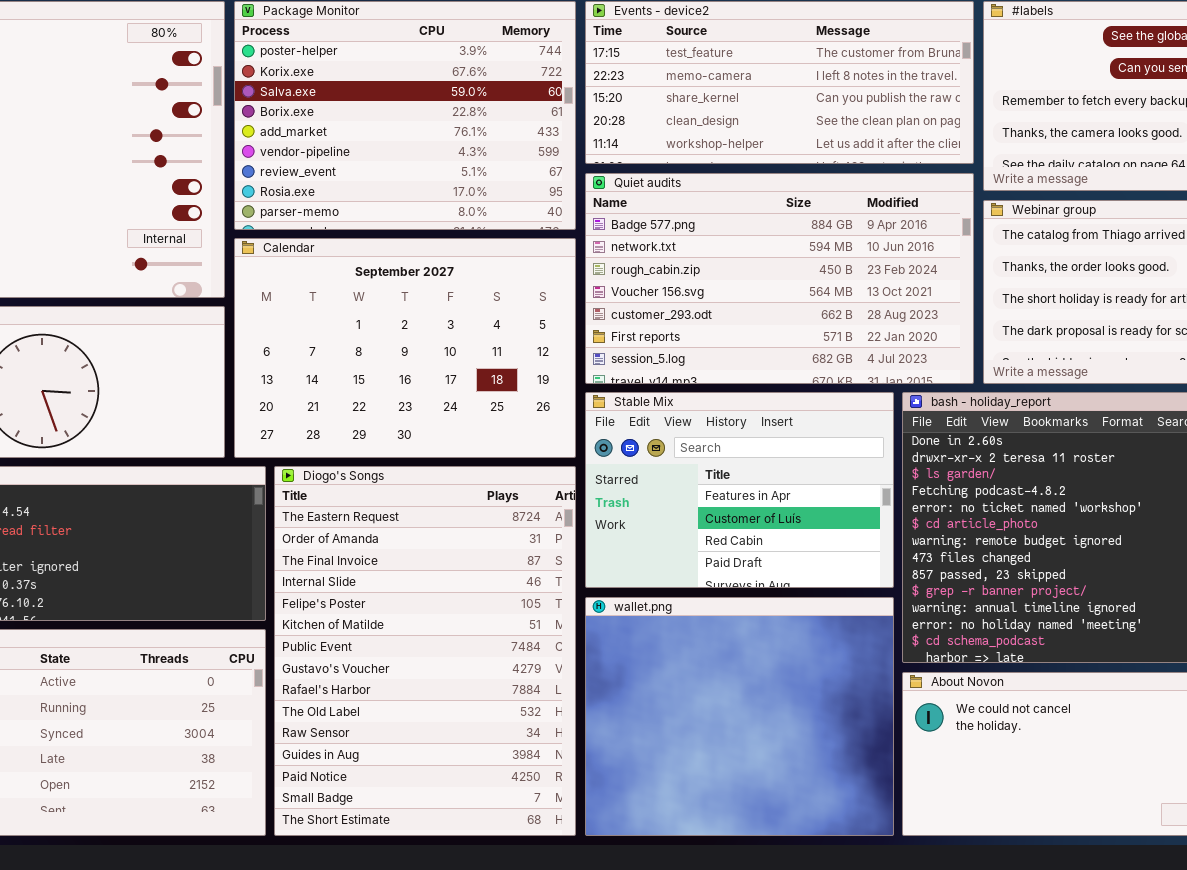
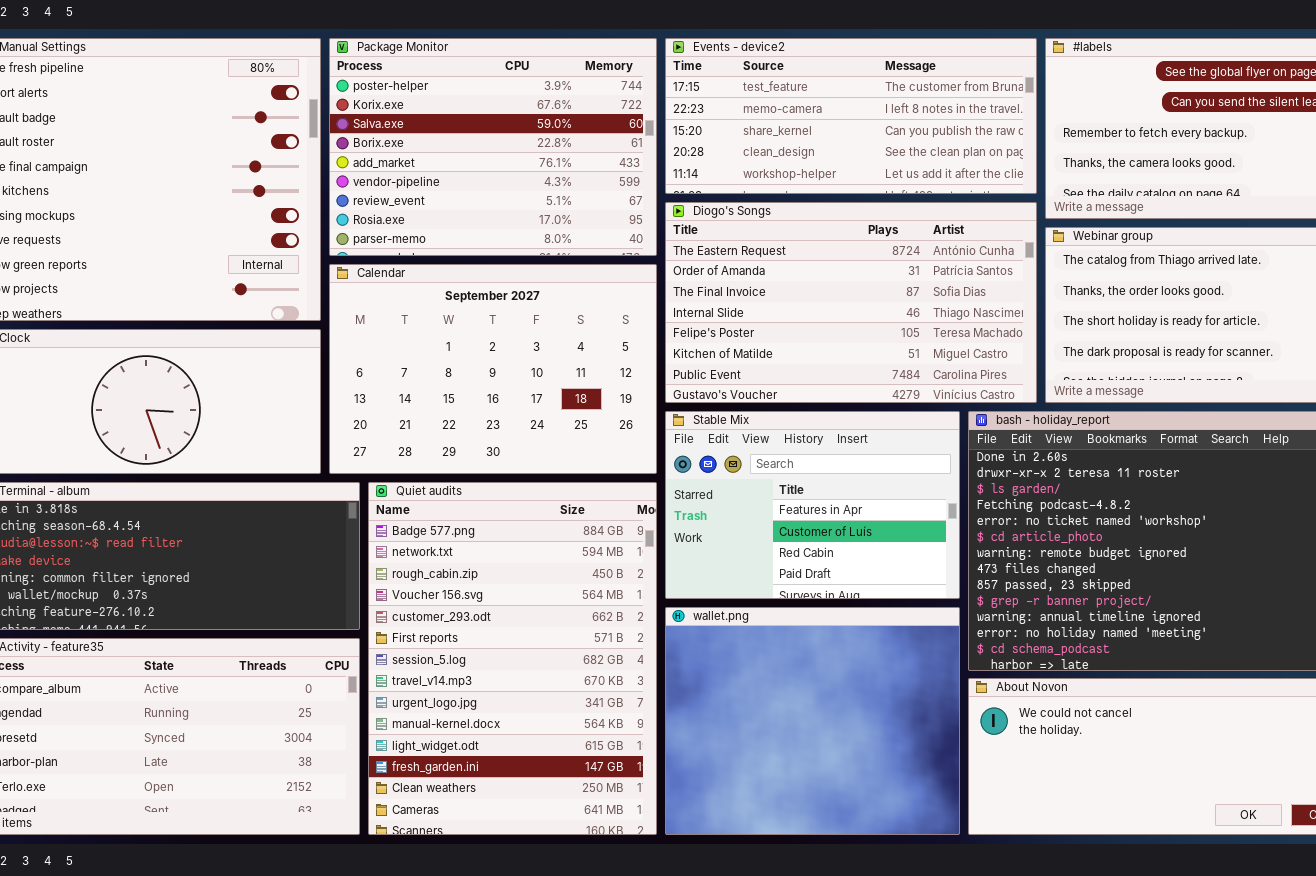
Quiet audits: [585,173,974,384] -> [368,482,657,835], moved, resized
Diogo's Songs: [274,466,576,836] -> [665,202,1037,403], moved, resized

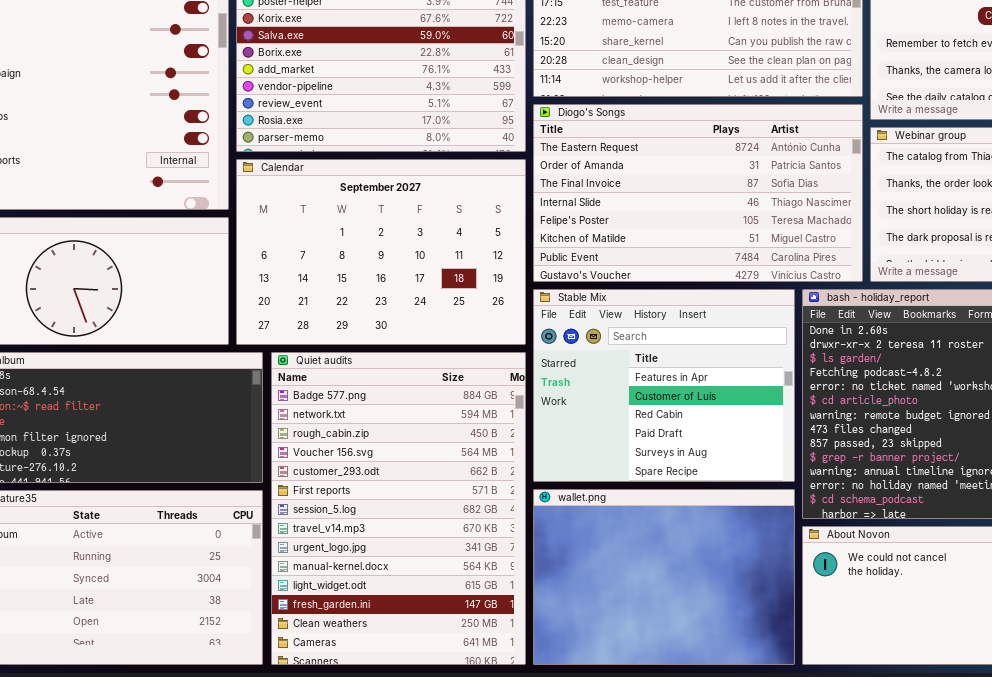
Stable Mix: [665,411,960,599] -> [533,289,795,482], resized
wallet.png: [665,607,960,835] -> [533,489,795,665], resized

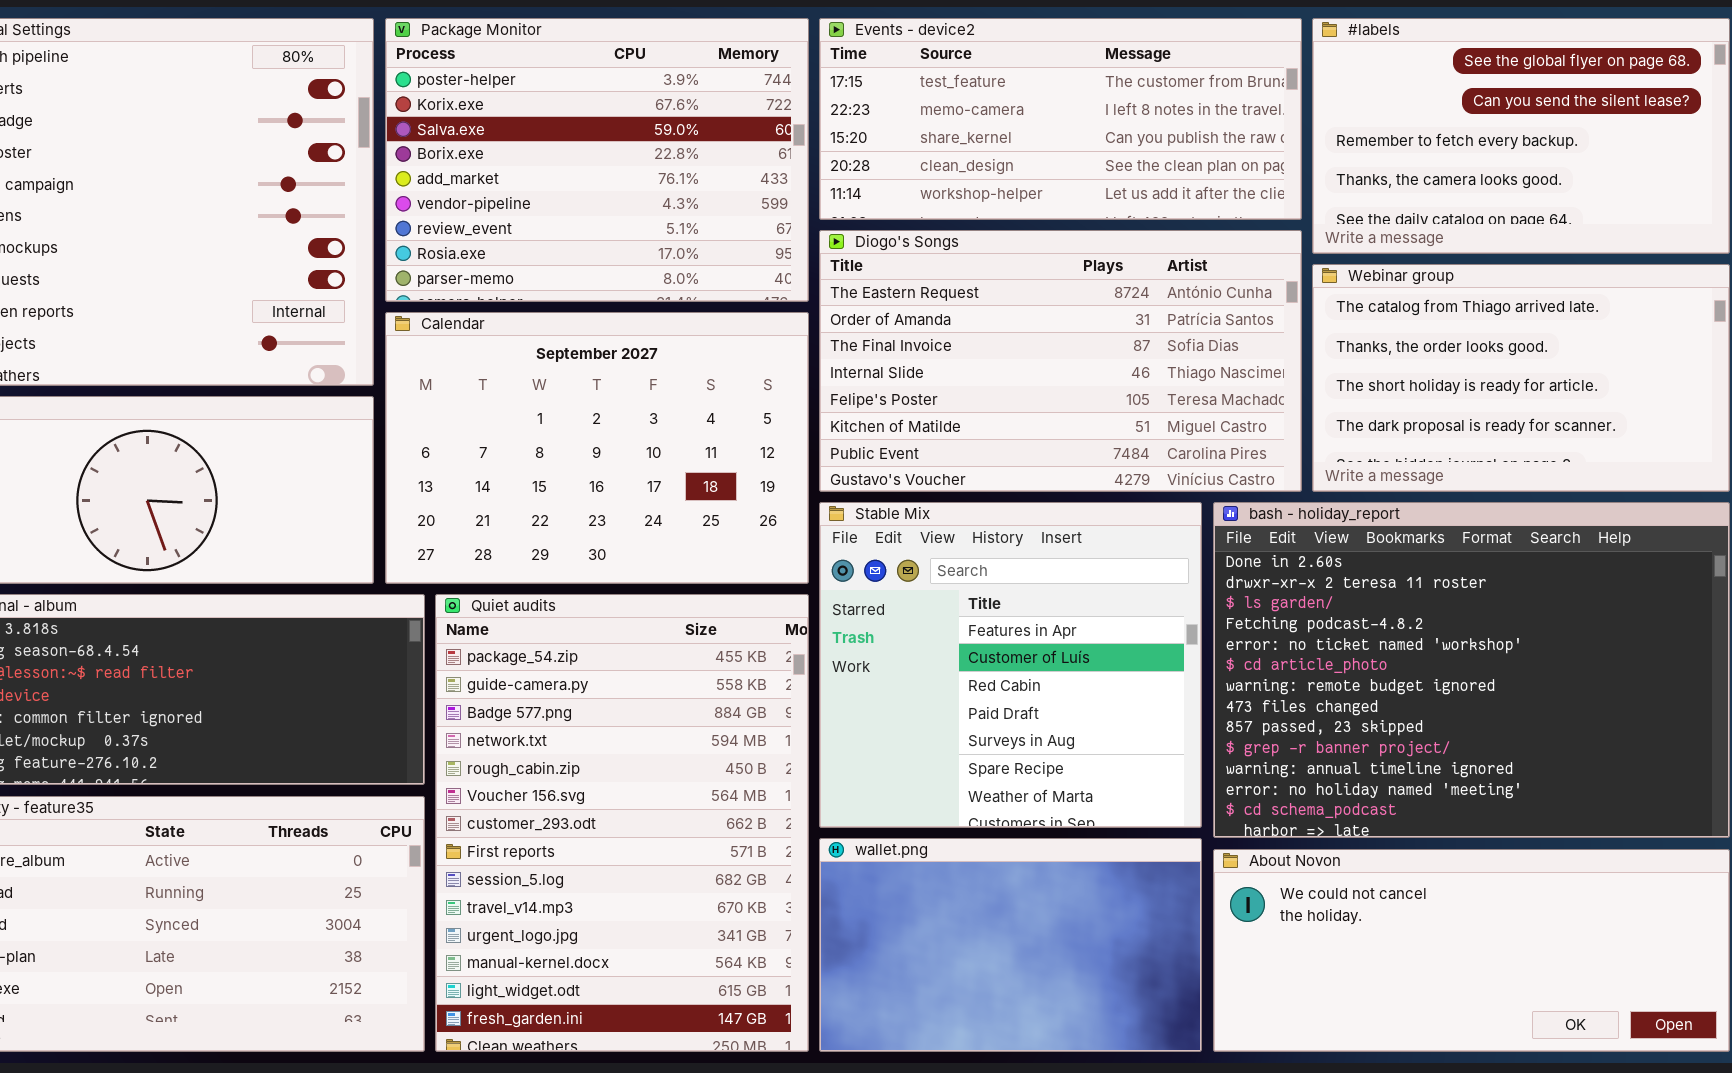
Stable Mix: [533,289,795,482] -> [819,502,1202,828], resized
Quiet audits: [271,352,526,665] -> [435,594,809,1052], scrolled up 2 rows
wallet.png: [533,489,795,665] -> [819,838,1202,1052], resized

